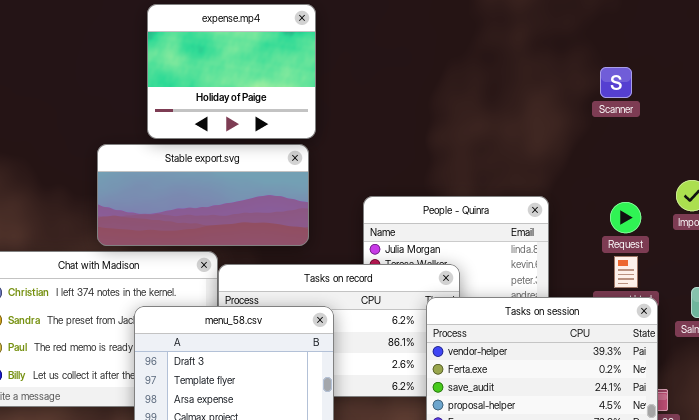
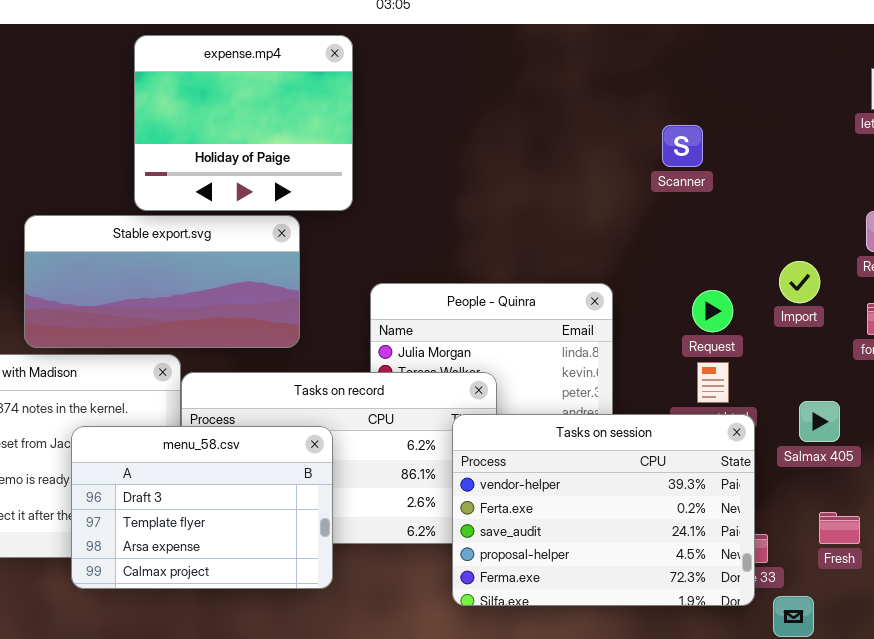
expense.mp4: [147,4,316,139] -> [134,35,353,211], moved
Scanner: [600,67,632,98] -> [662,125,703,167], moved

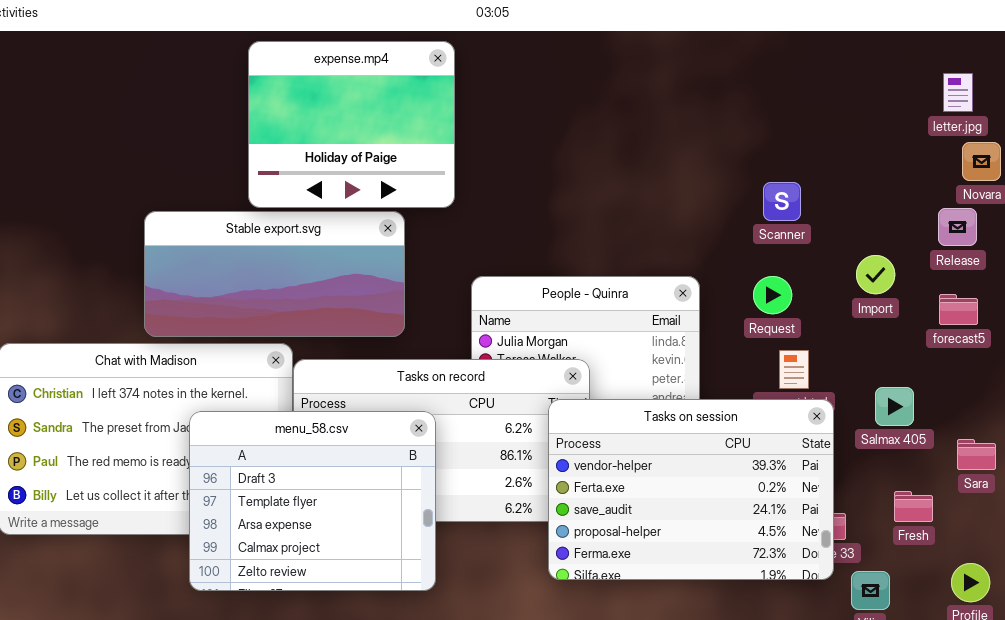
Scanner: [662,125,703,167] -> [763,182,801,221], moved
Request: [692,290,733,332] -> [753,276,792,314], moved
menu_58.csv: [71,426,333,589] -> [189,411,436,591], resized

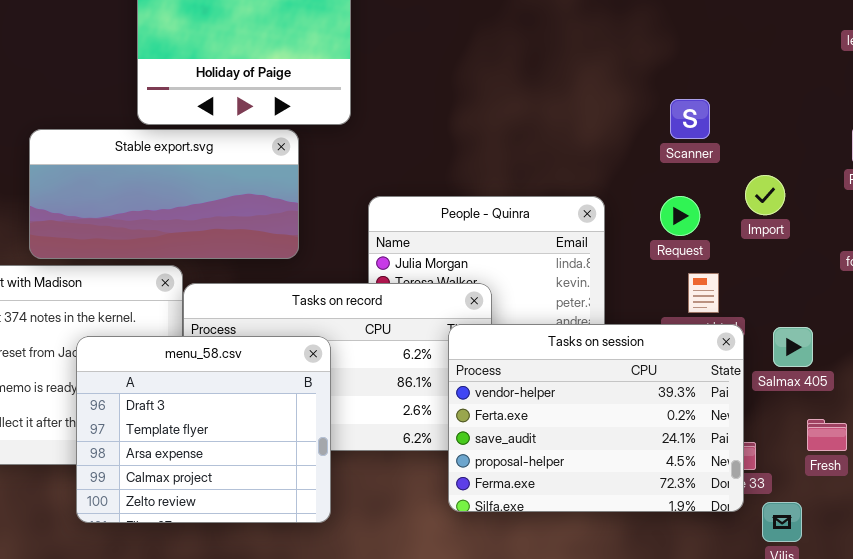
Import: [856,255,895,294] -> [745,175,785,215], moved
Salmax 405: [875,387,914,426] -> [773,327,813,367], moved

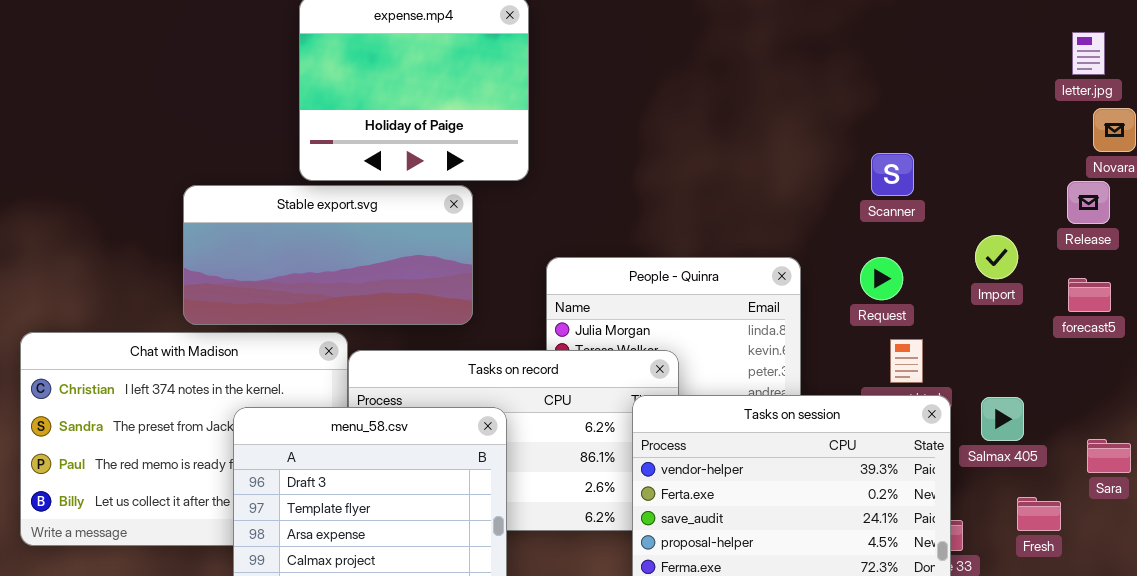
Import: [745,175,785,215] -> [975,235,1018,279], moved

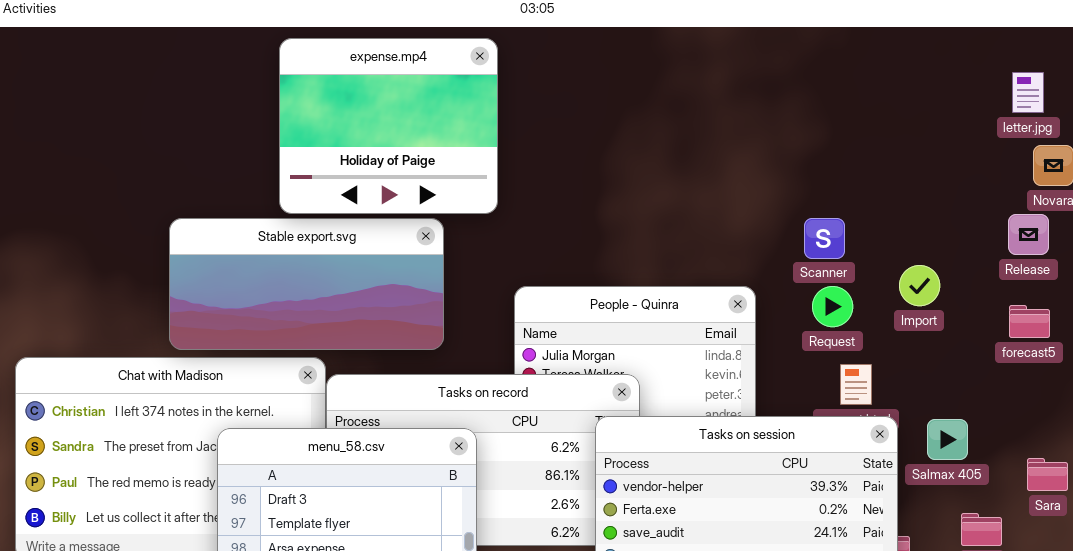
Scanner: [871,153,914,196] -> [804,218,845,259], moved
Import: [975,235,1018,279] -> [899,265,940,306], moved

